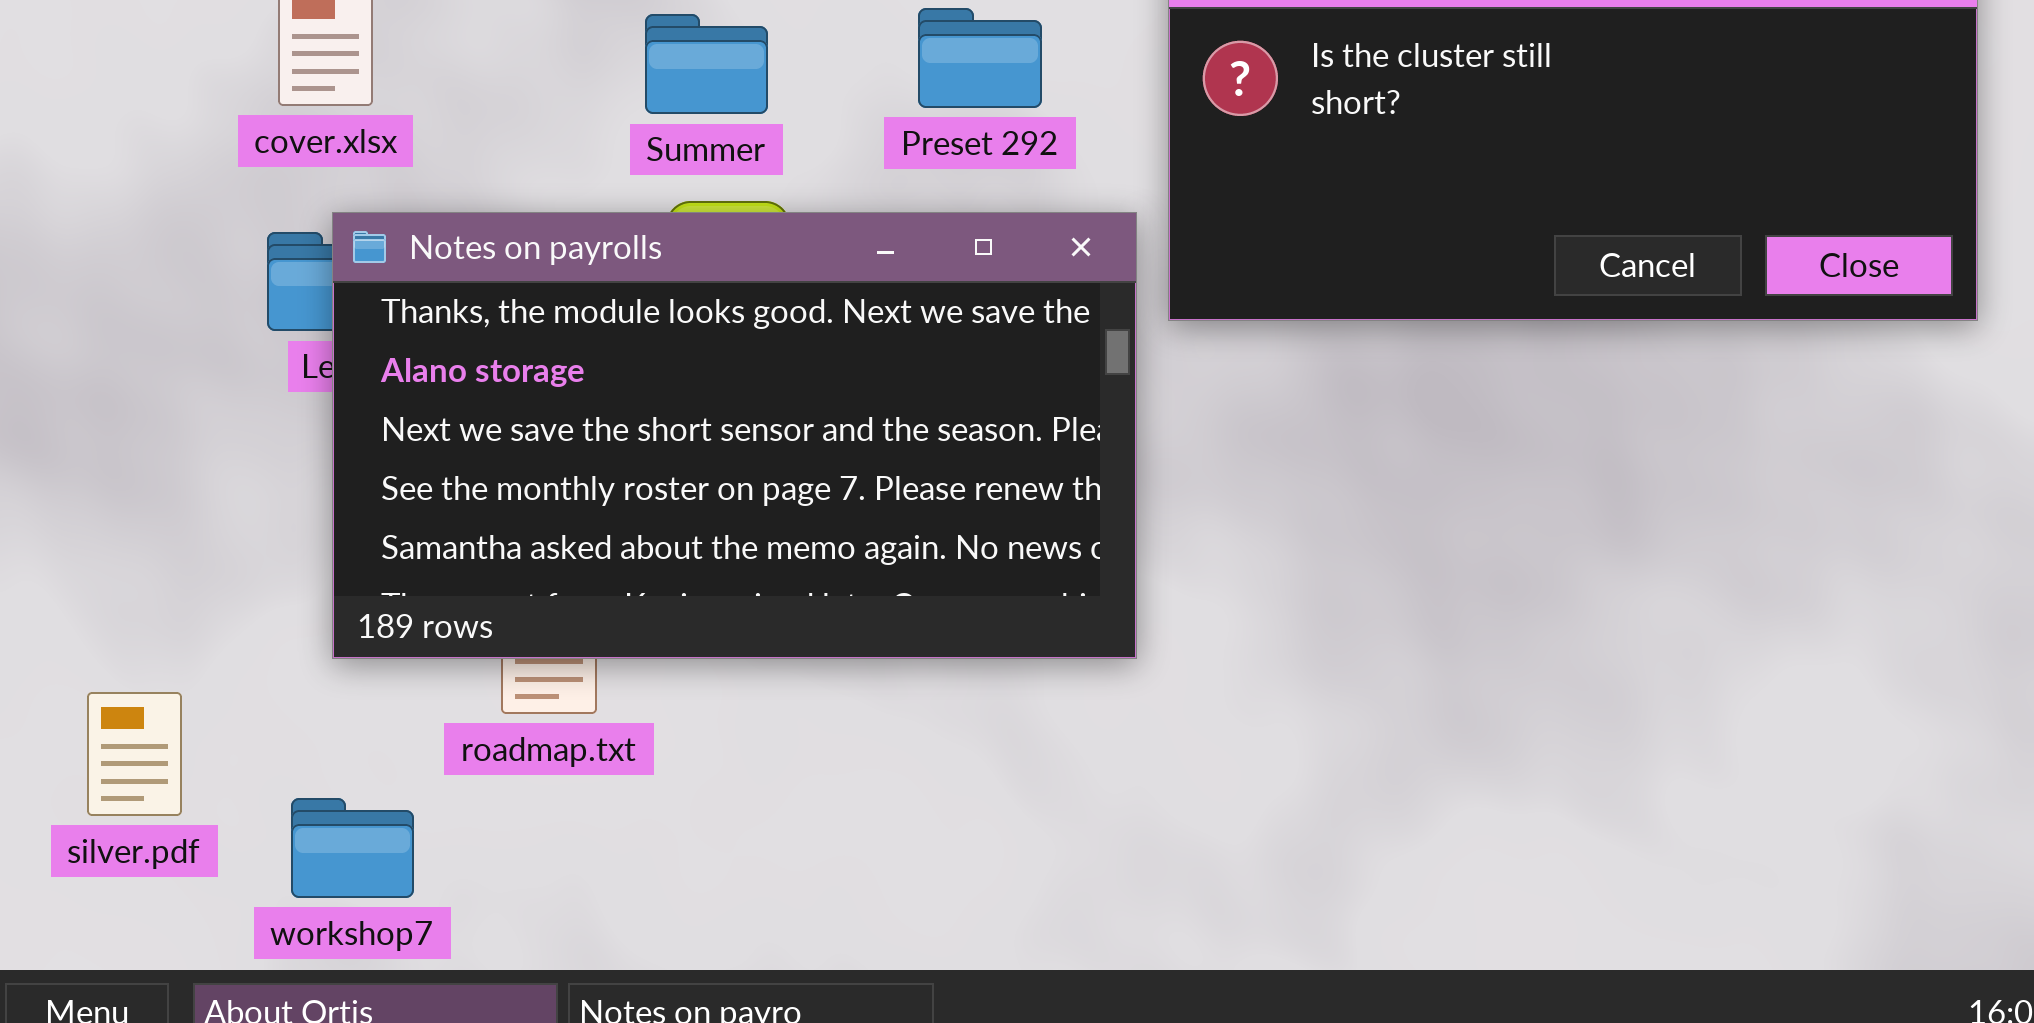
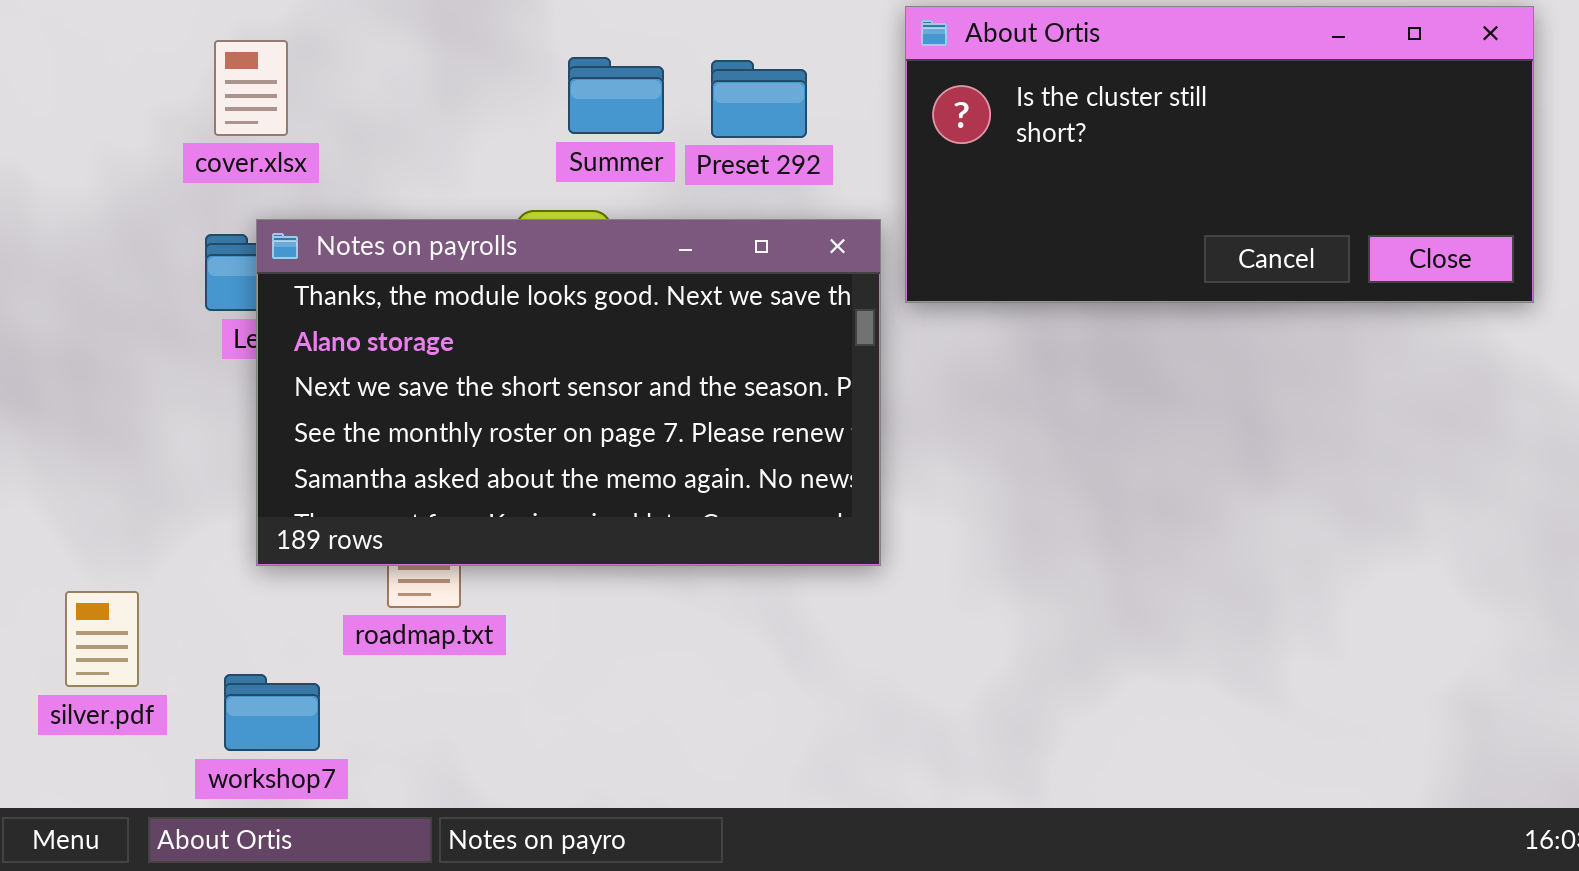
Summer: [645,14,768,114] -> [568,57,664,134], moved

